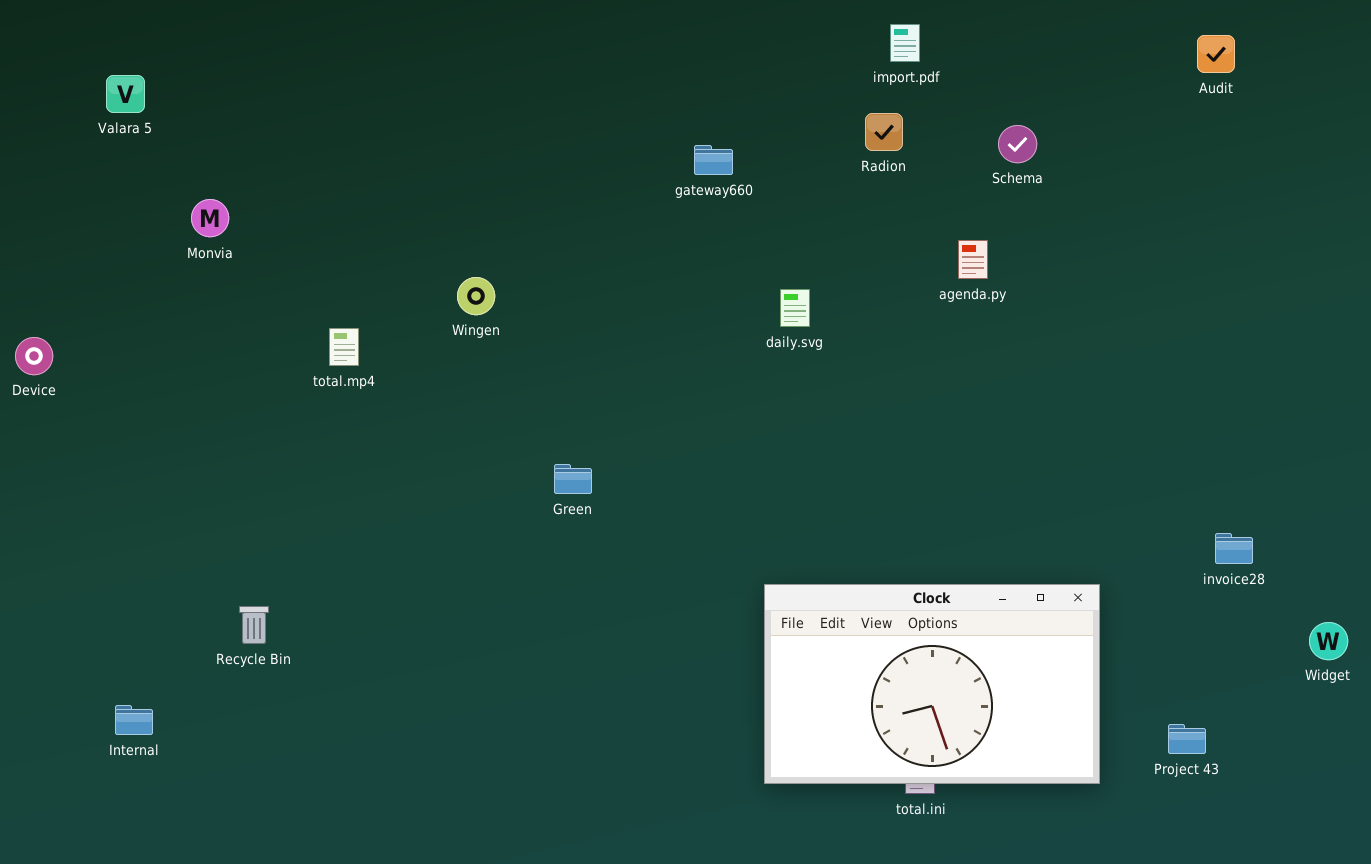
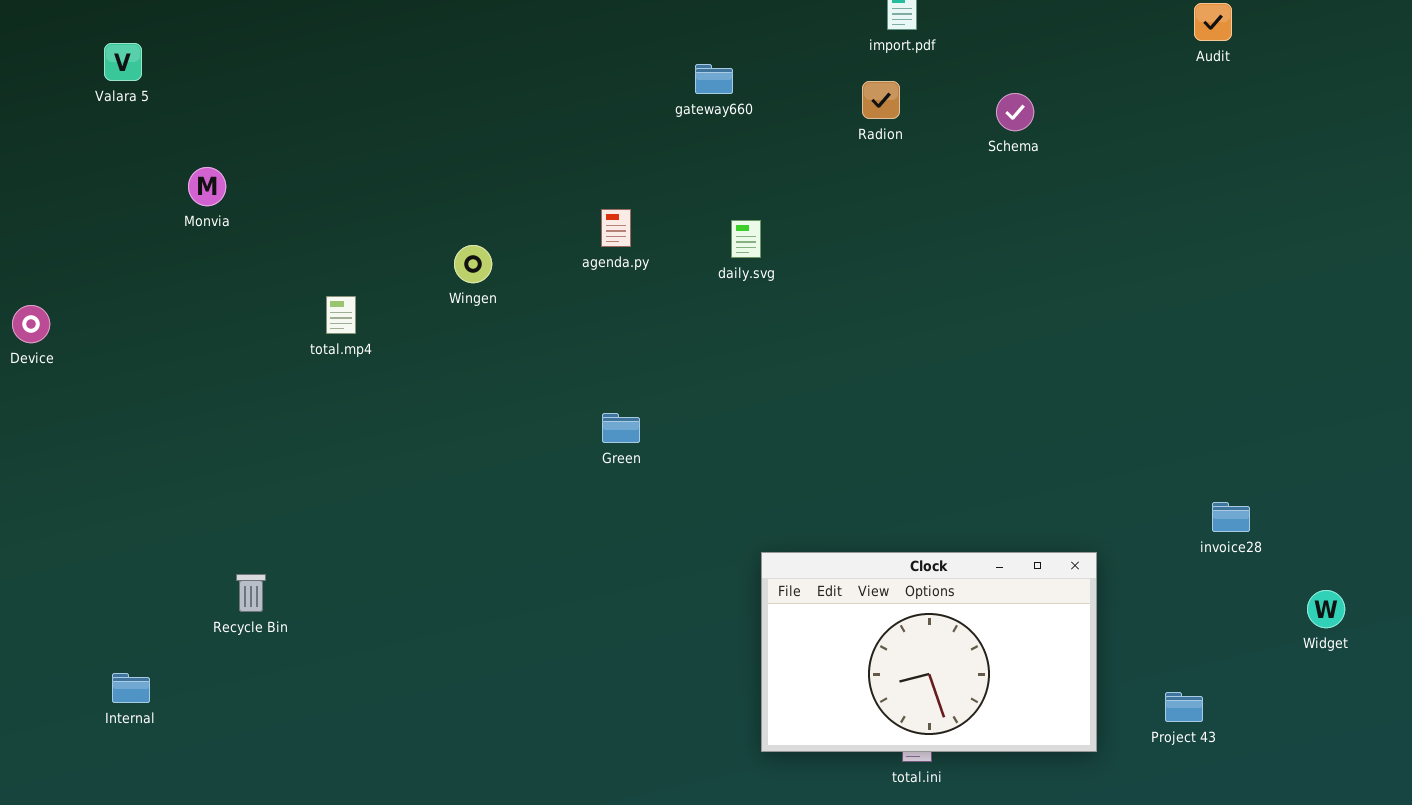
gateway660: [694,145,733,175] -> [695,64,733,94], moved
agenda.py: [958,240,988,279] -> [601,209,631,247], moved
daily.svg: [780,289,810,327] -> [731,220,761,258], moved
Green: [554,464,592,494] -> [602,413,640,443], moved

